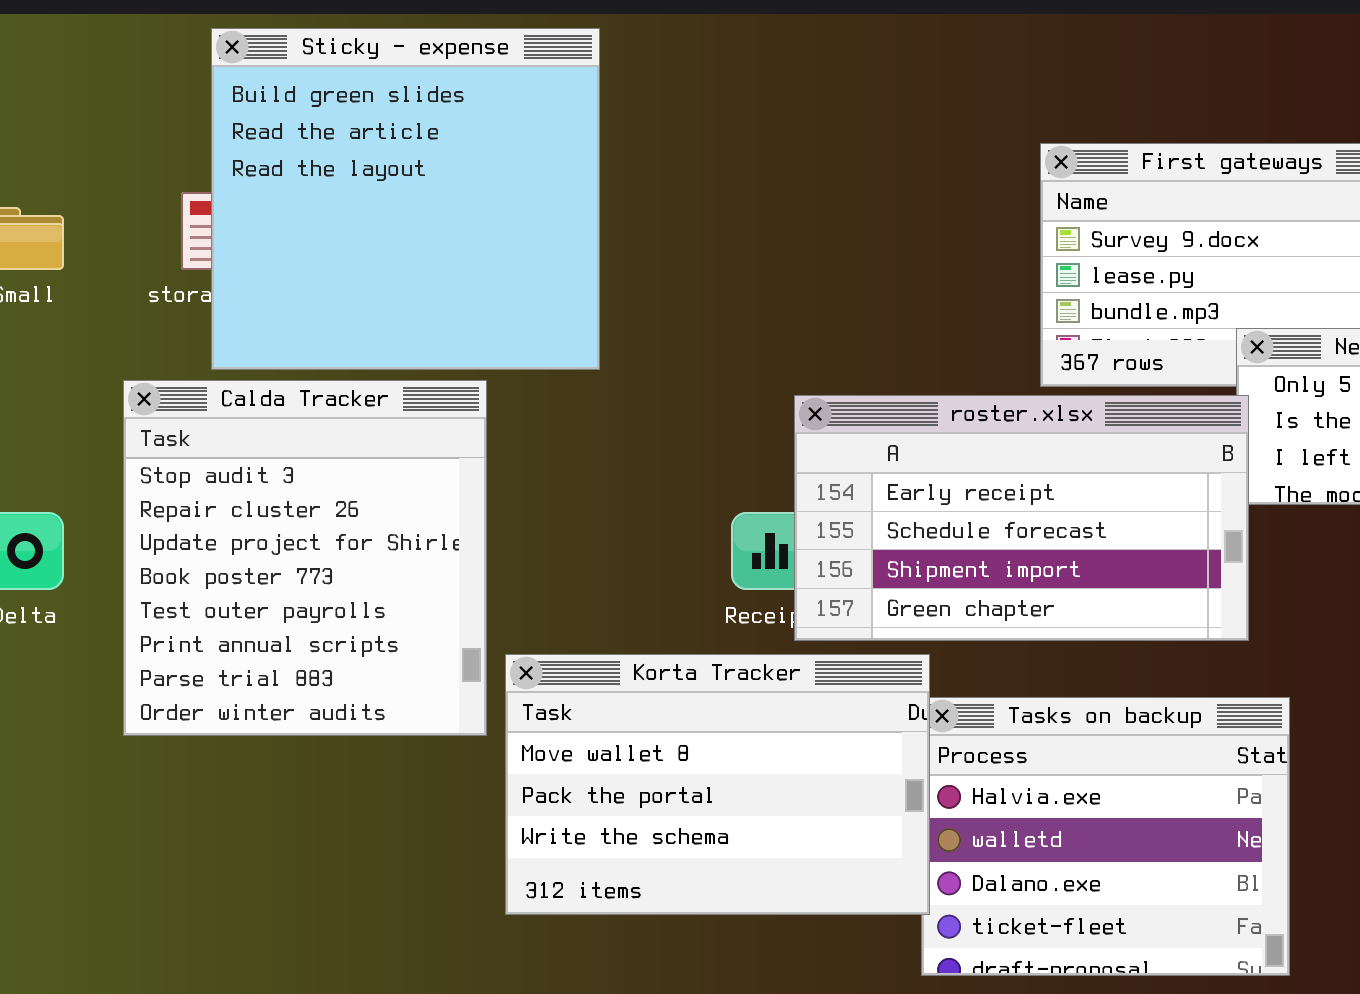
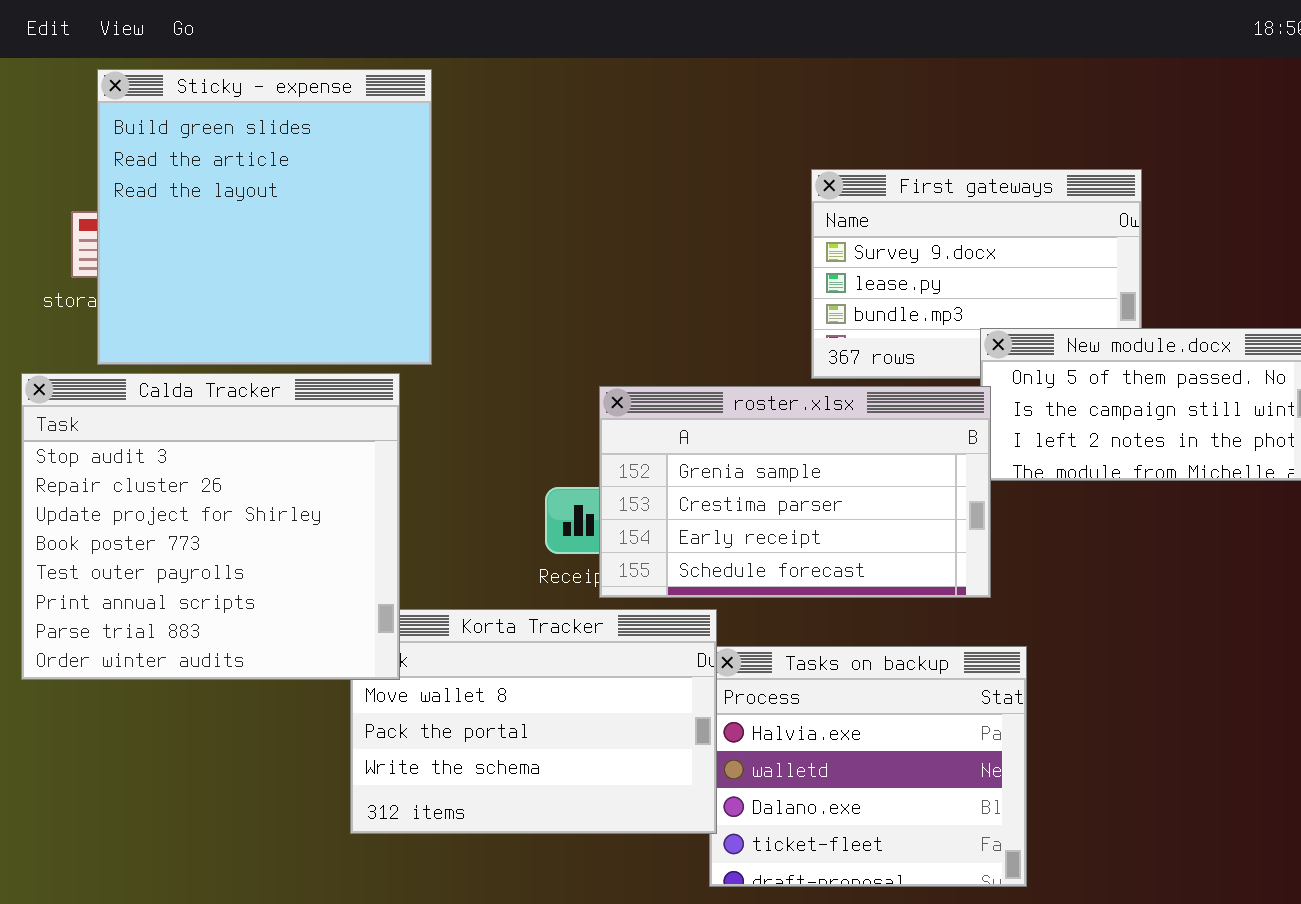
Calda Tracker: [123,380,487,736] -> [21,373,400,680], resized
roster.xlsx: [794,395,1249,641] -> [599,386,991,598], scrolled up 2 rows

